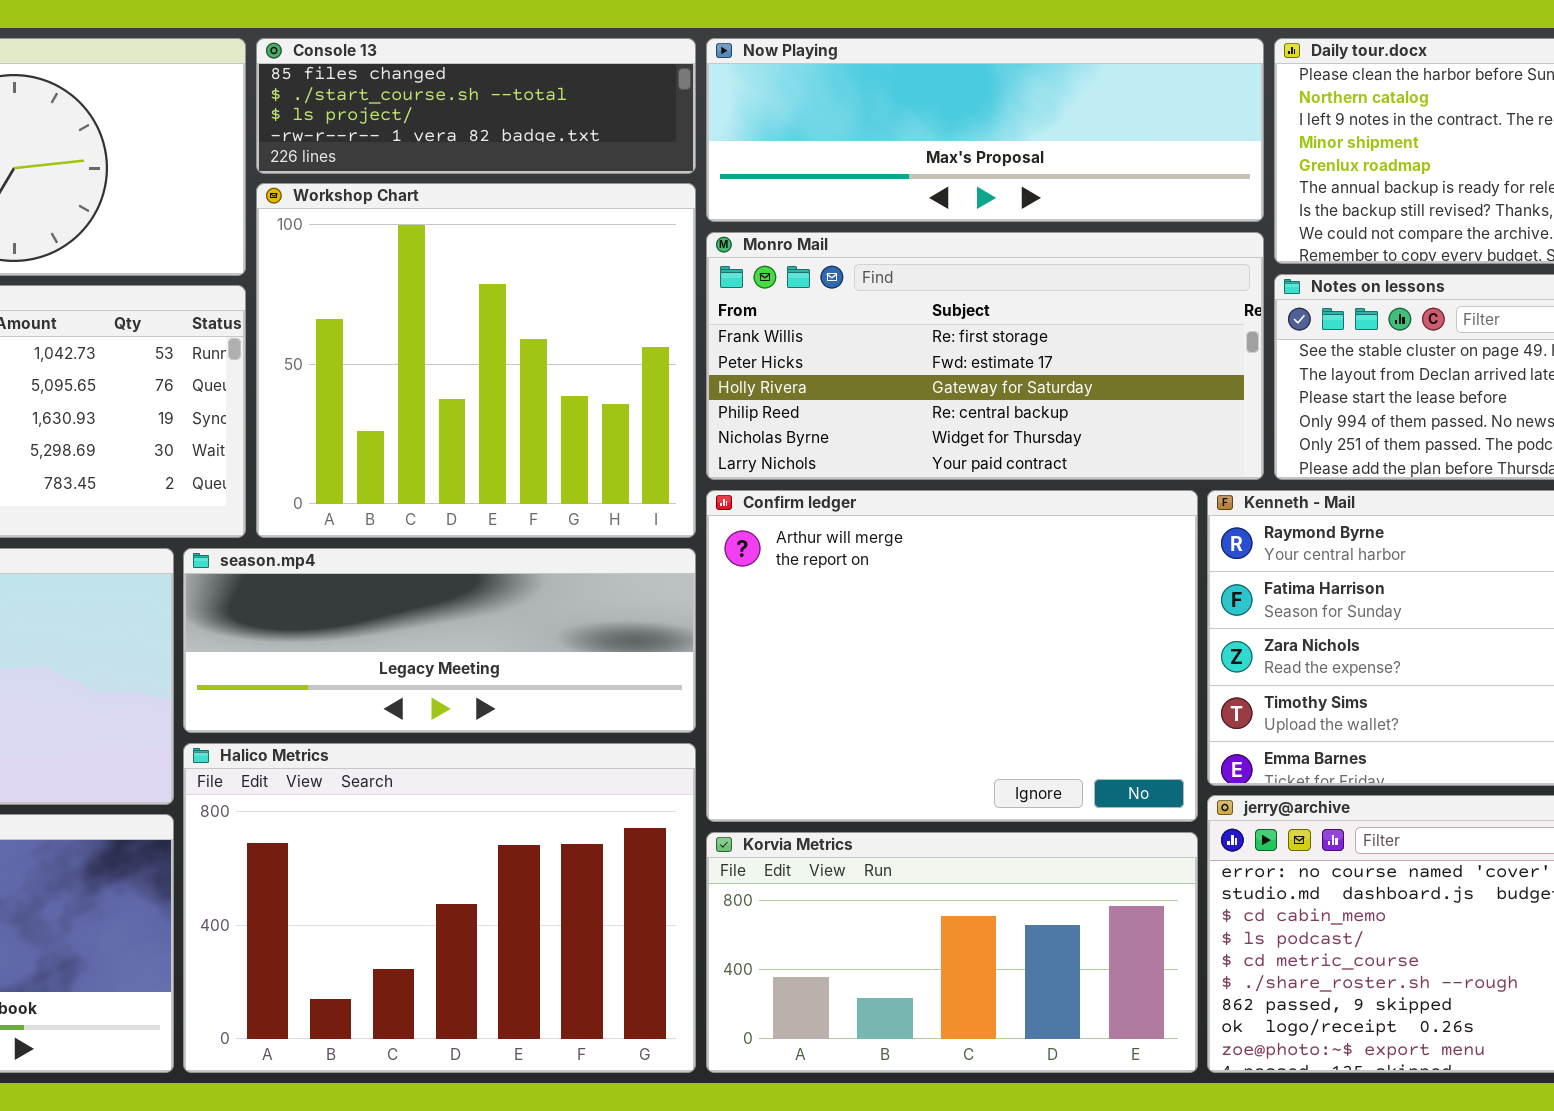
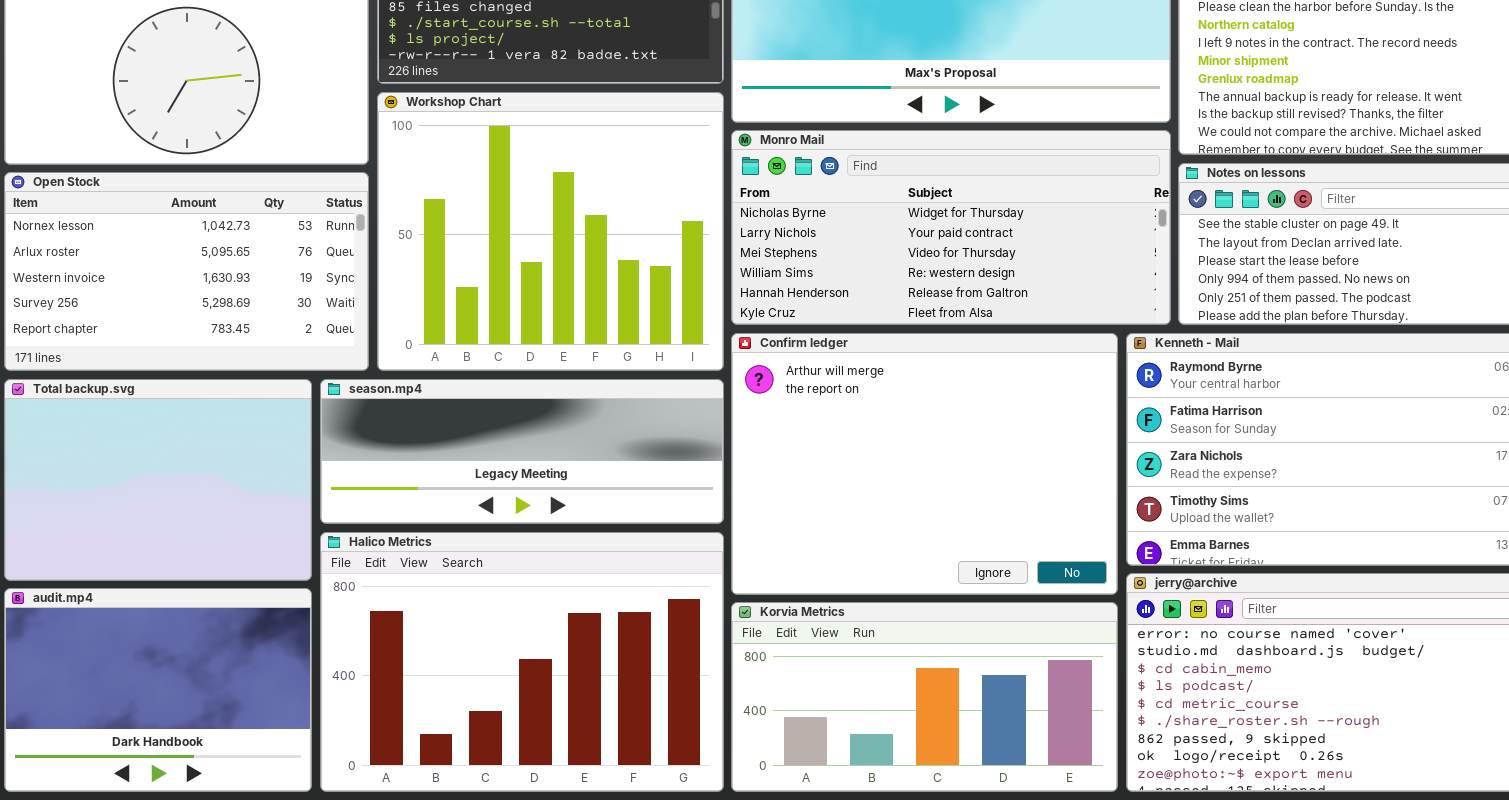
Monro Mail: [706,232,1264,480] -> [731,130,1171,325], scrolled down 4 rows

